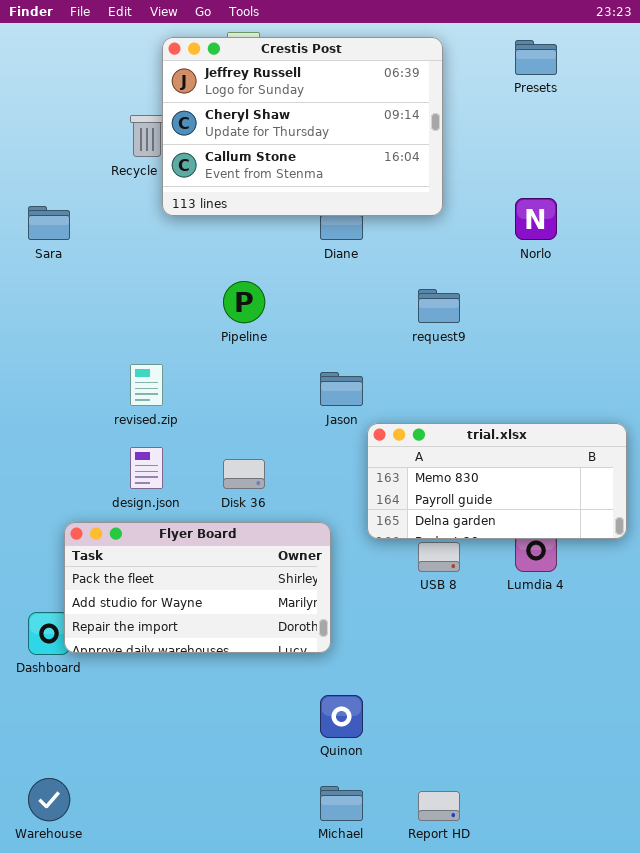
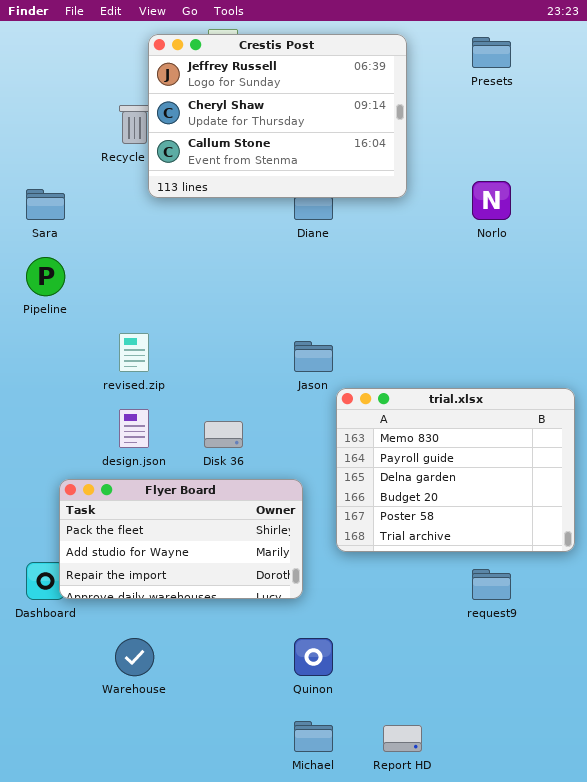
Pipeline: [223,281,265,323] -> [26,257,65,296], moved
request9: [418,289,460,323] -> [472,569,511,600], moved
trial.xlsx: [367,423,627,539] -> [336,388,575,552], resized
Warehouse: [28,778,70,821] -> [115,638,154,676], moved

